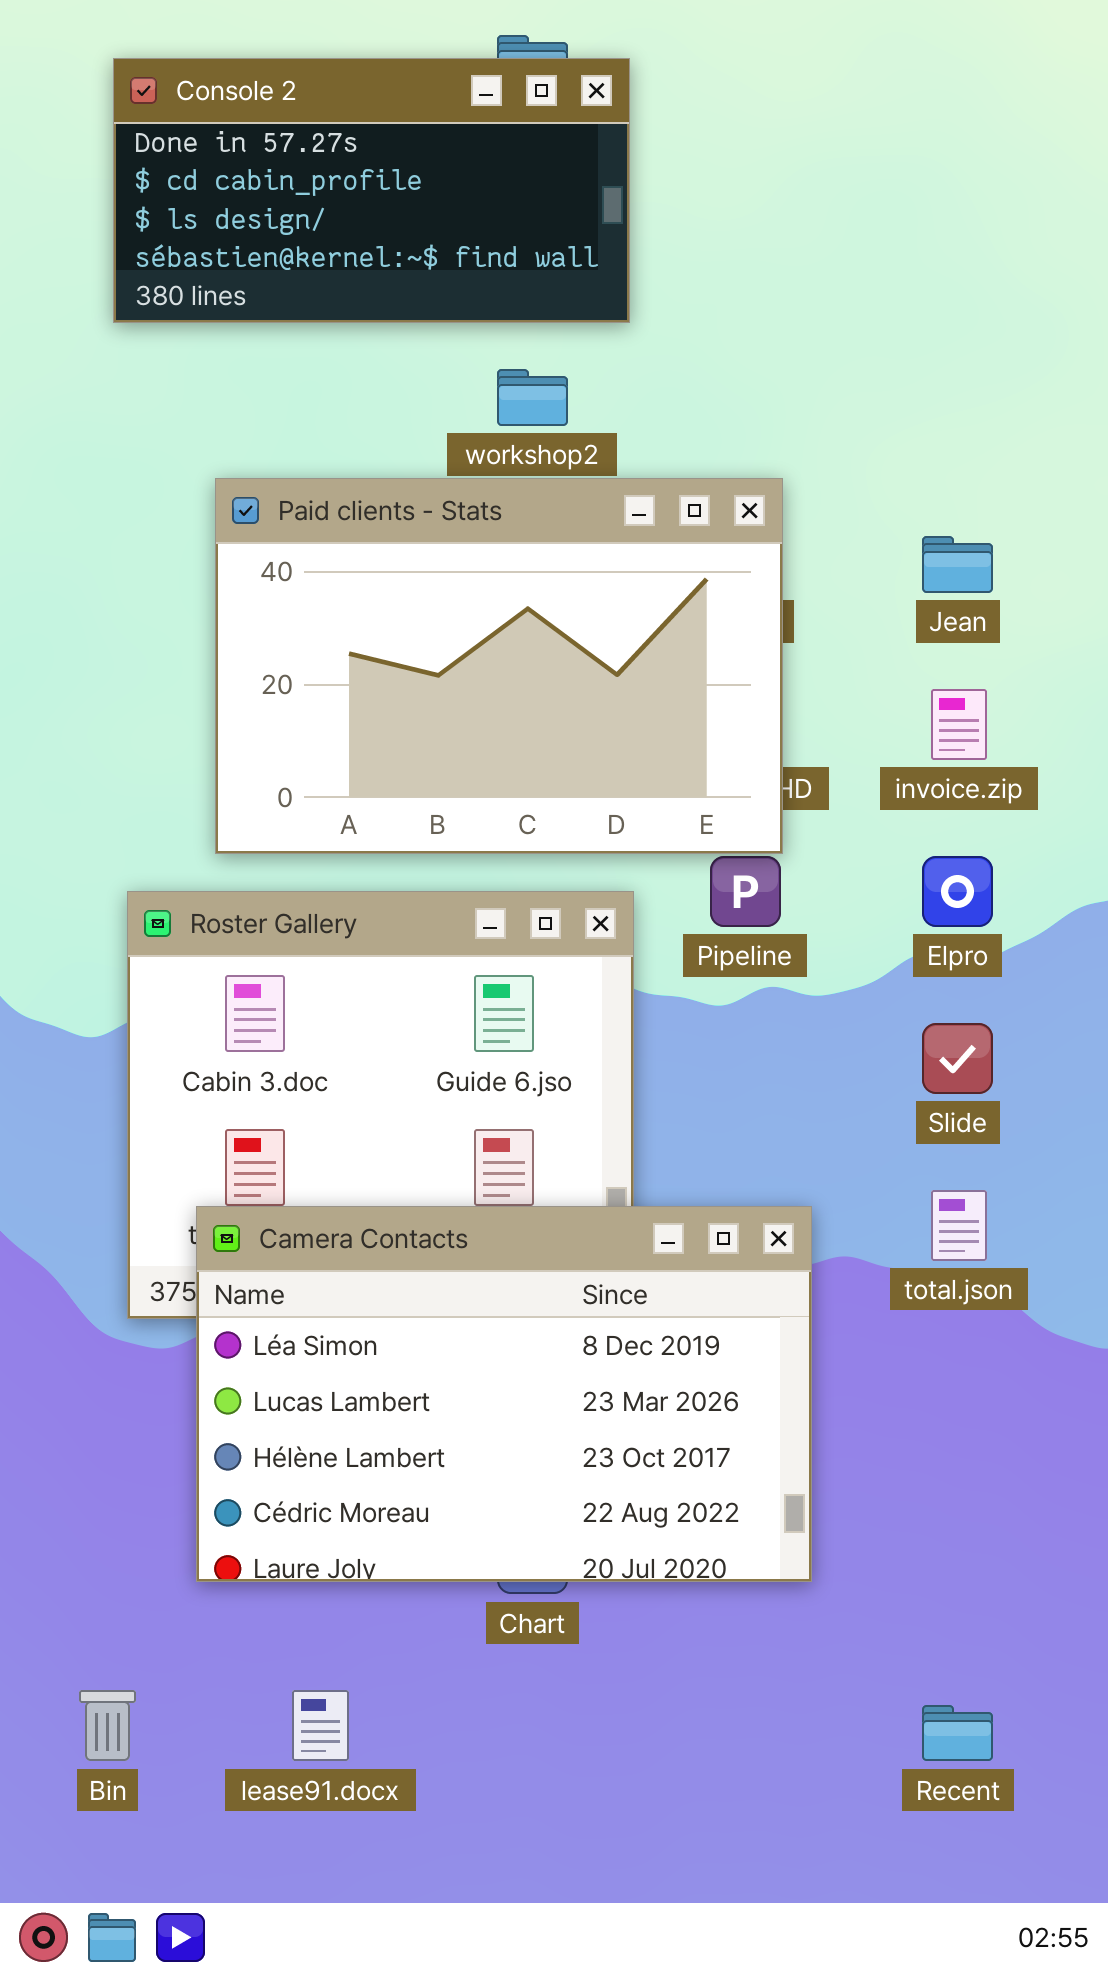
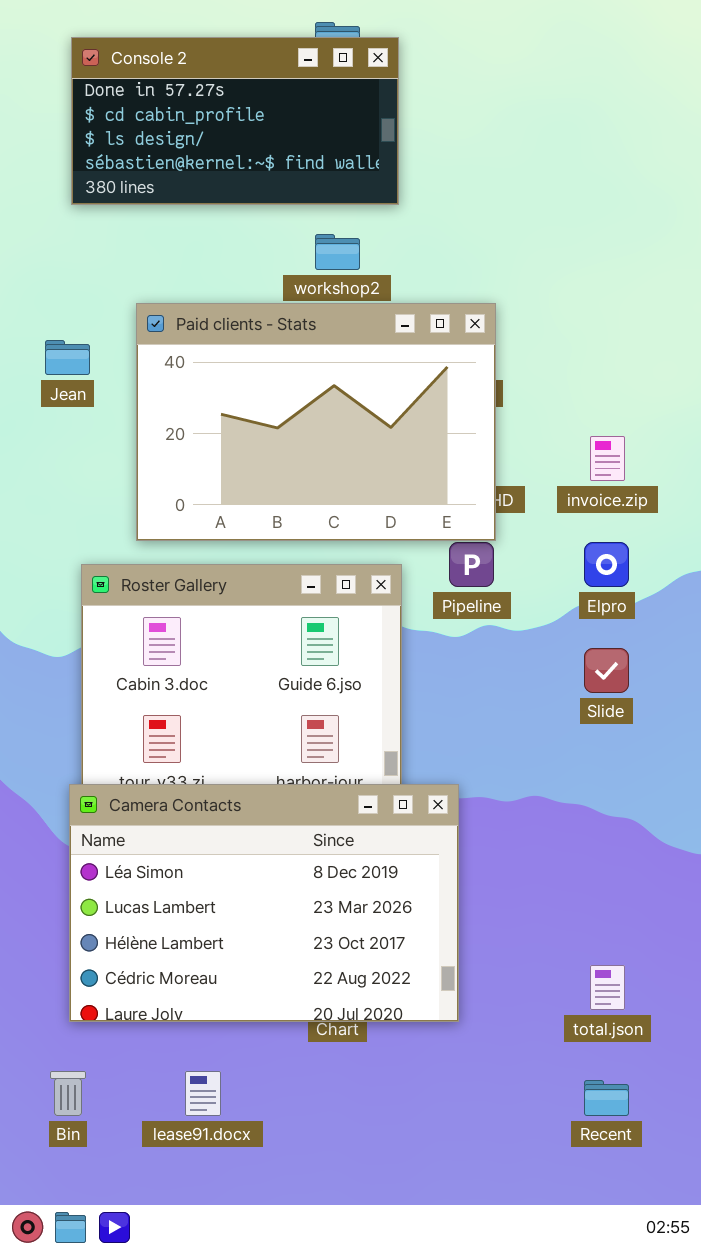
Jean: [922,536,993,593] -> [45,340,90,375], moved
total.json: [931,1190,987,1261] -> [590,965,625,1010], moved
Camera Contacts: [196,1206,812,1582] -> [69,784,459,1022], moved

